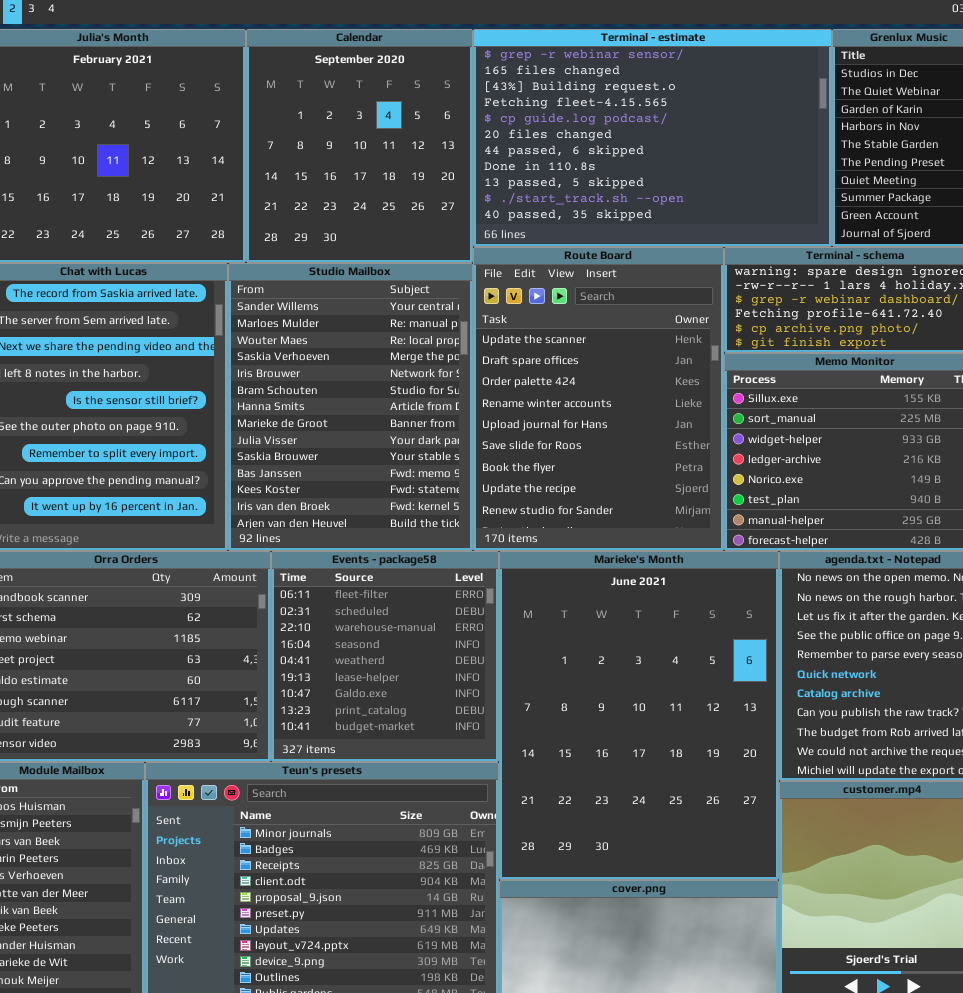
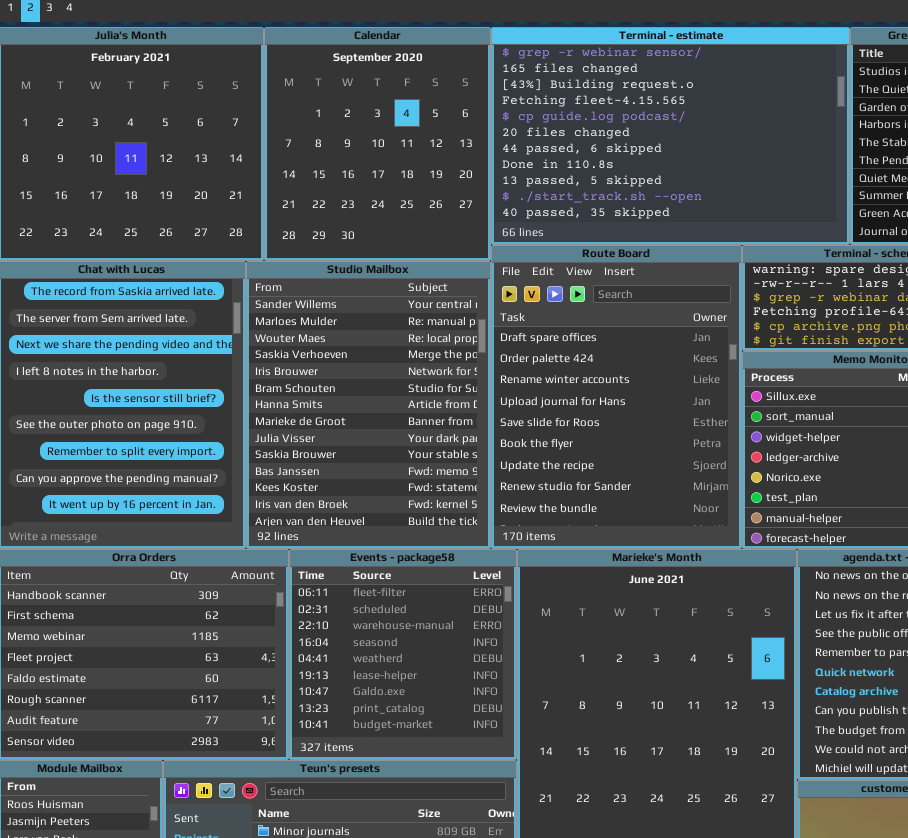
Route Board: [473,247,724,551] -> [491,245,742,549], scrolled down 1 row

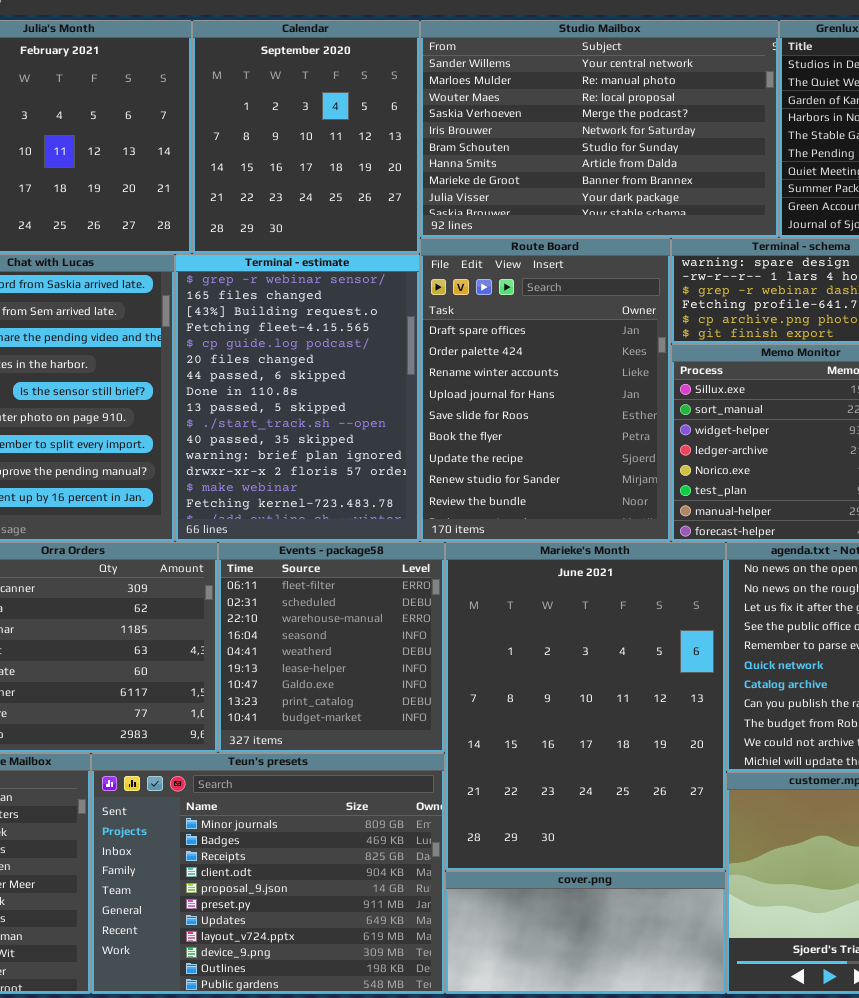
Terminal - estimate: [491,27,850,245] -> [175,254,420,542], moved, resized
Studio Mailbox: [246,261,491,549] -> [420,20,779,238], moved, resized

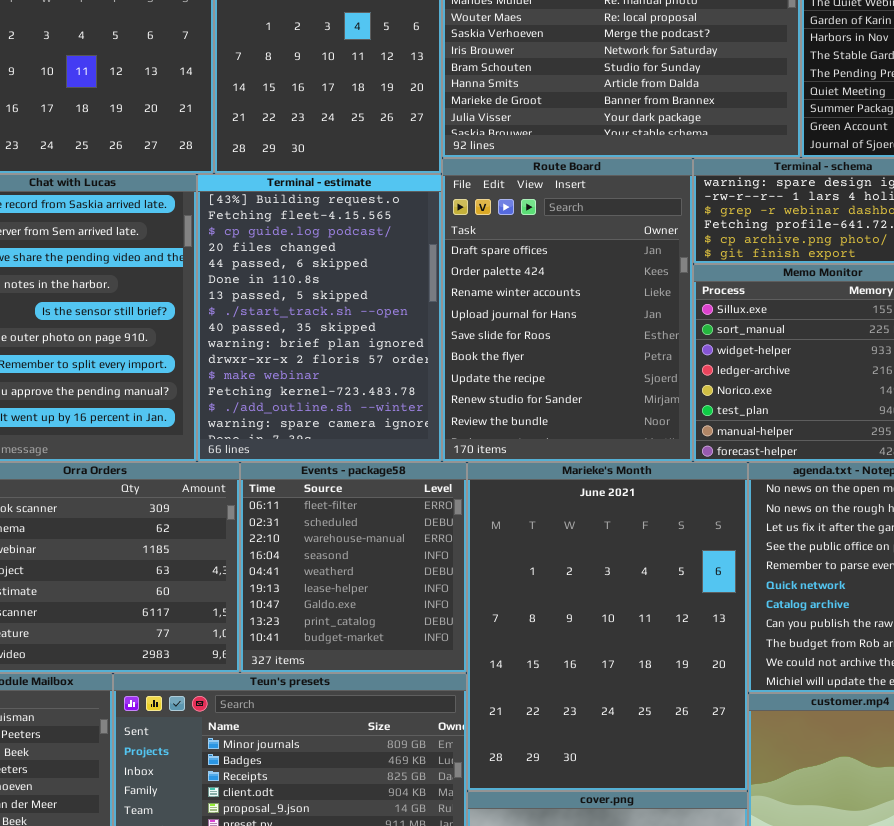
Terminal - estimate: [175,254,420,542] -> [197,174,442,462], scrolled down 2 rows

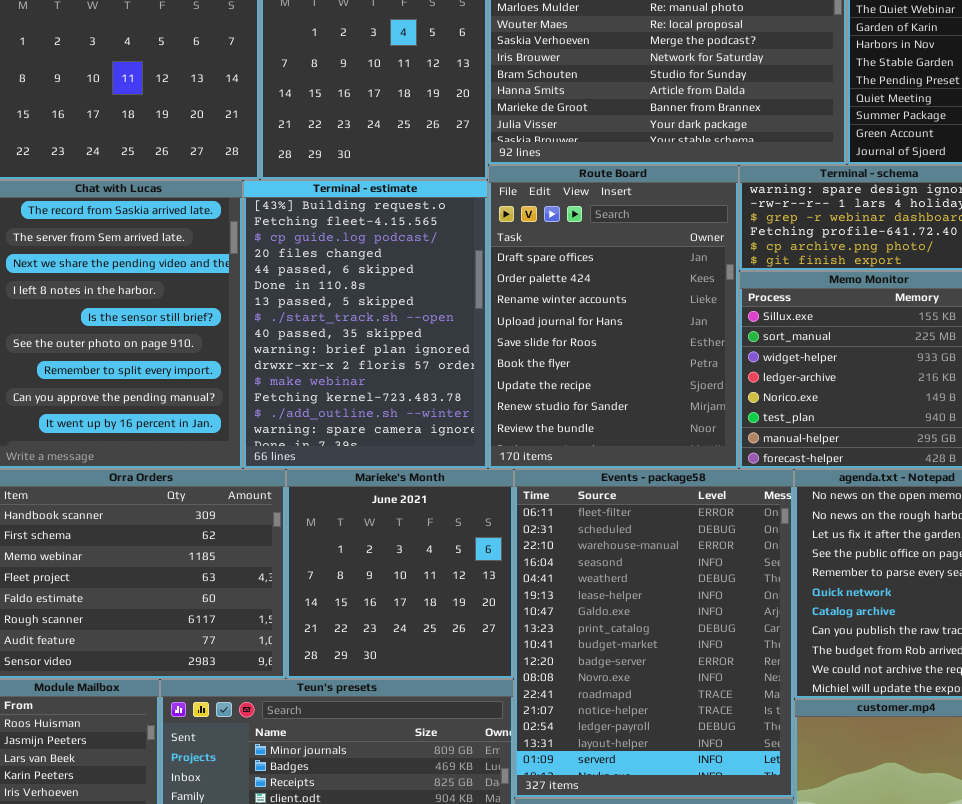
Events - package58: [240,462,467,673] -> [514,469,794,798], moved, resized
Marieke's Month: [467,462,748,791] -> [286,469,514,679], moved, resized

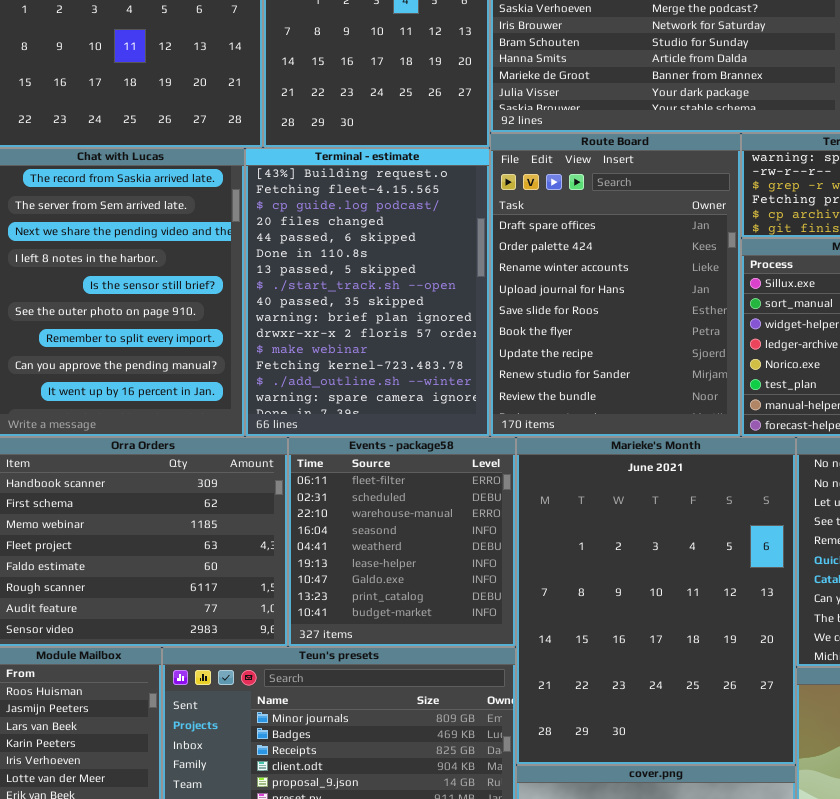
Marieke's Month: [286,469,514,679] -> [516,437,796,765], moved, resized
Events - package58: [514,469,794,798] -> [288,437,516,647], moved, resized

